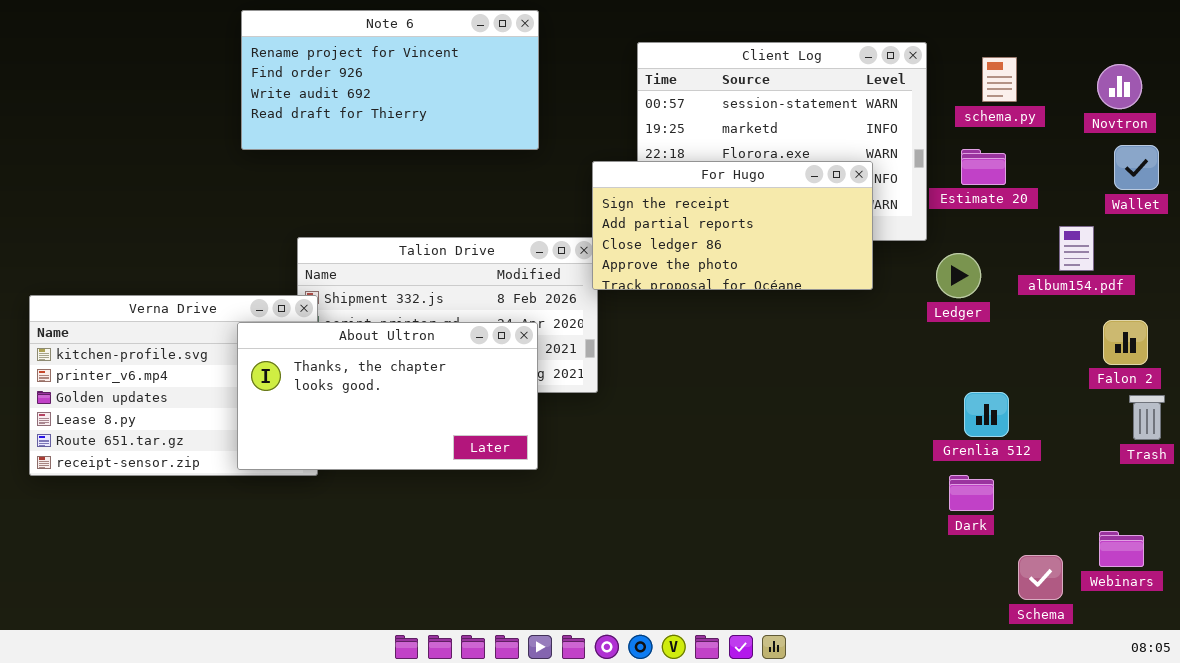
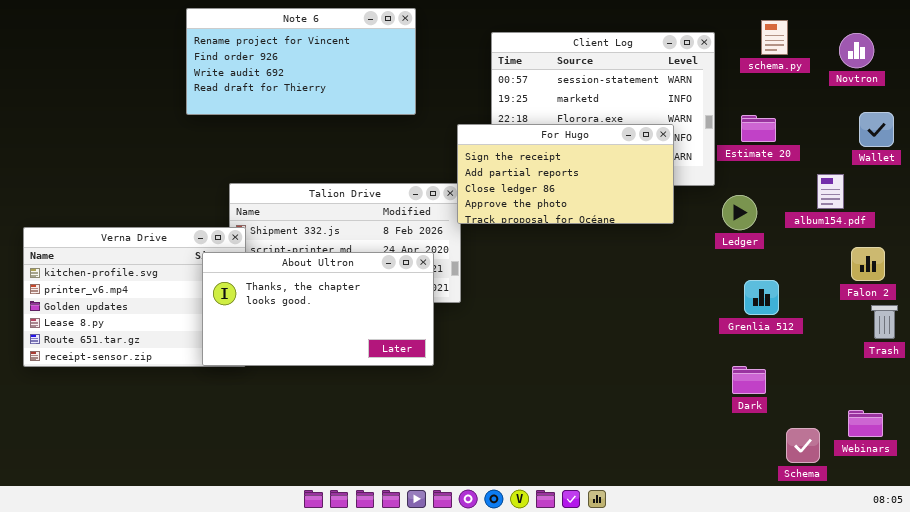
schema.py: [982,57,1017,102] -> [761,20,788,55], moved
Novtron: [1097,64,1142,109] -> [839,33,874,68], moved
About Ultron: [237,322,538,470] -> [202,252,434,366], moved
Grenlia 512: [964,392,1009,437] -> [744,280,779,315], moved

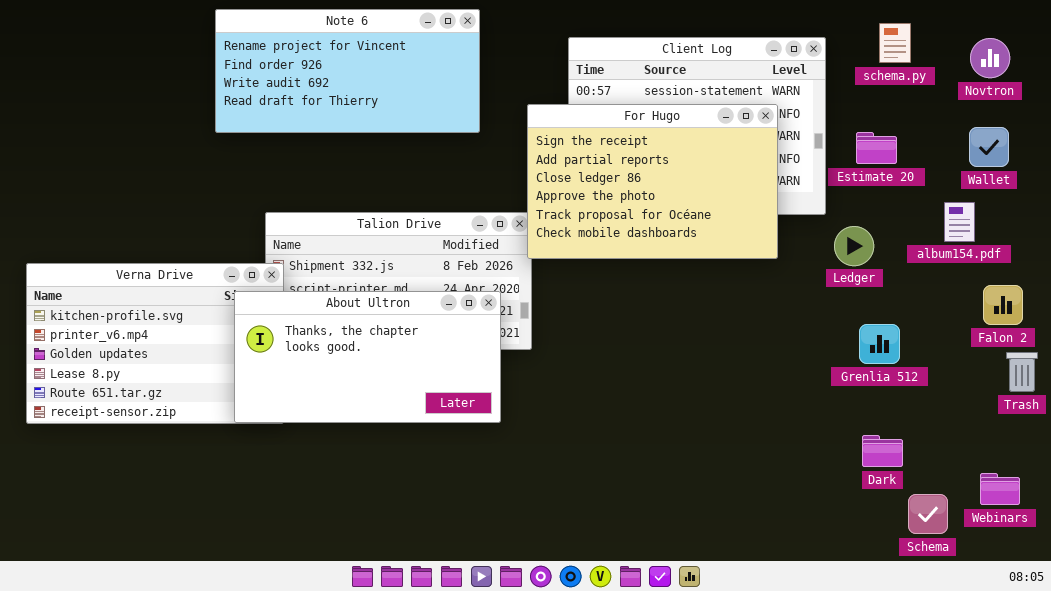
Wallet: [859,112,894,147] -> [969,127,1009,167], moved
For Hugo: [457,124,674,224] -> [527,104,778,259], resized
Dark: [732,366,766,394] -> [862,435,903,467], moved

